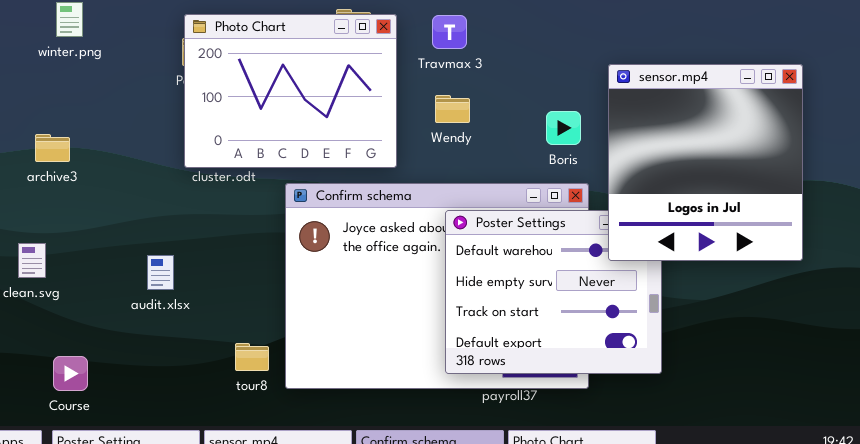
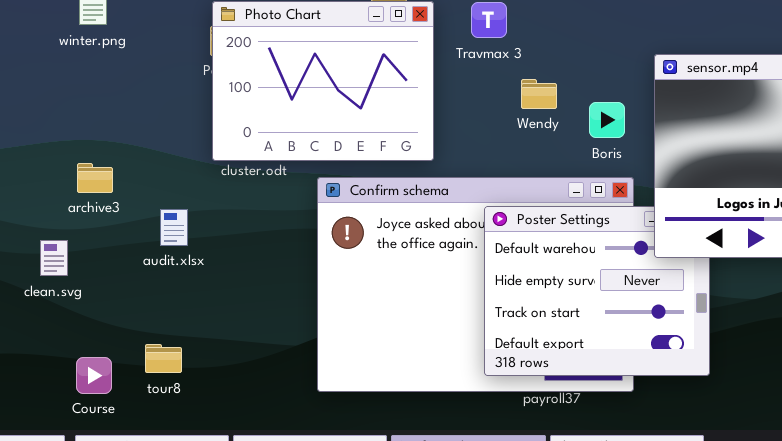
Wendy: [435,95,470,123] -> [521,79,557,109], moved
archive3: [35,134,70,162] -> [77,163,113,193], moved
audit.xlsx: [147,255,174,290] -> [160,209,188,246], moved
tour8: [235,343,269,371] -> [145,344,182,373], moved

